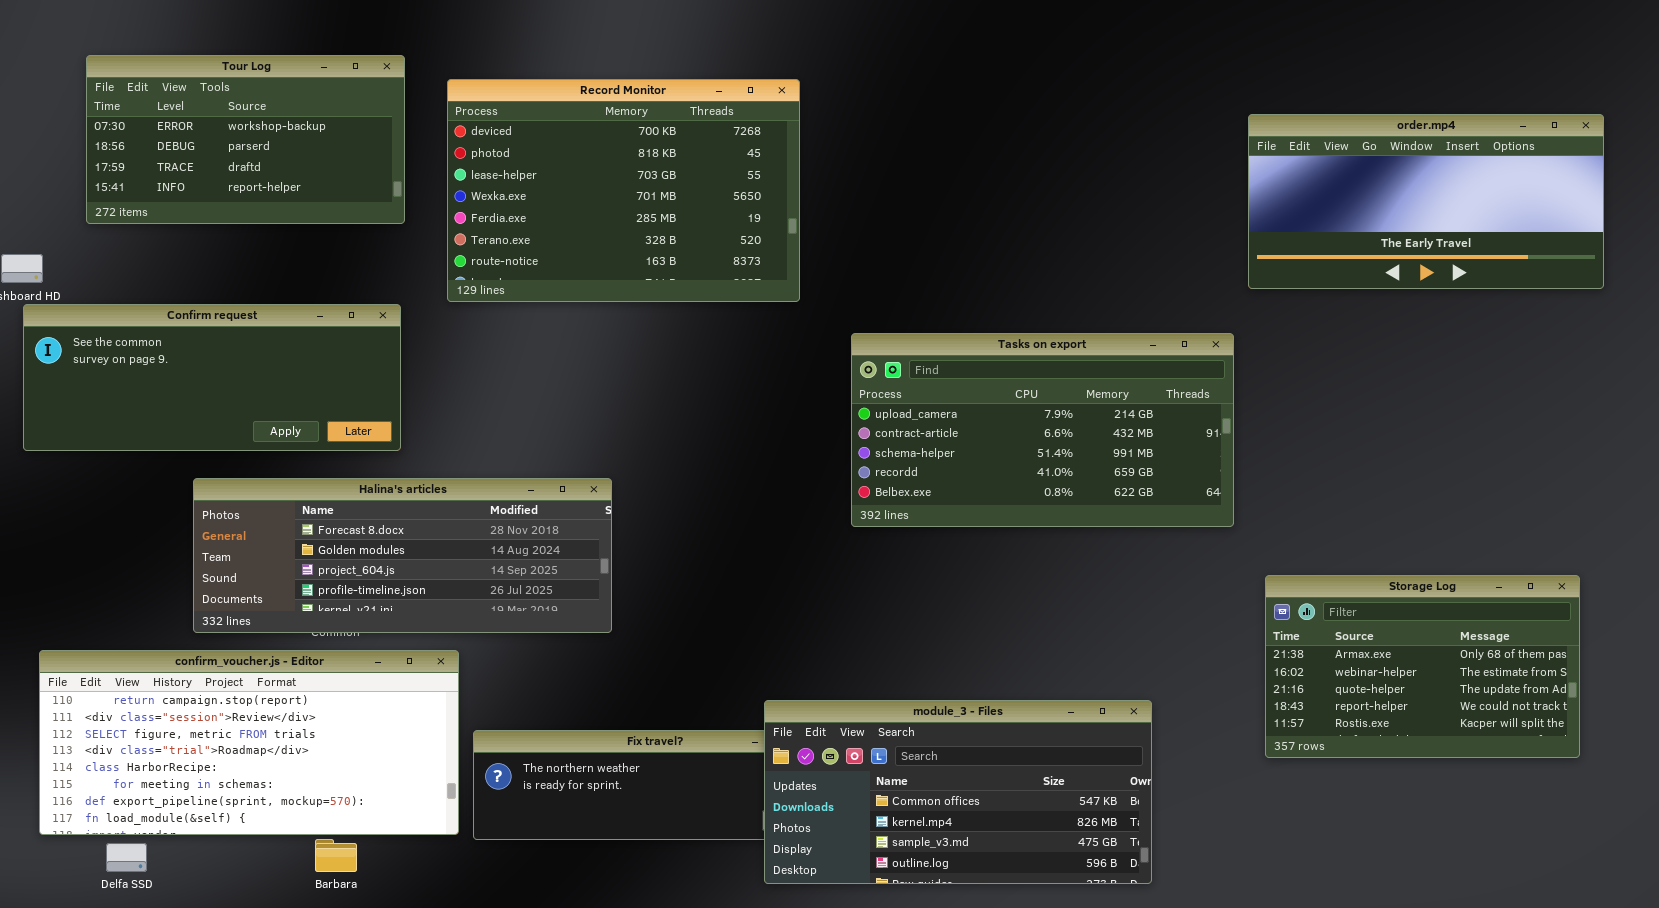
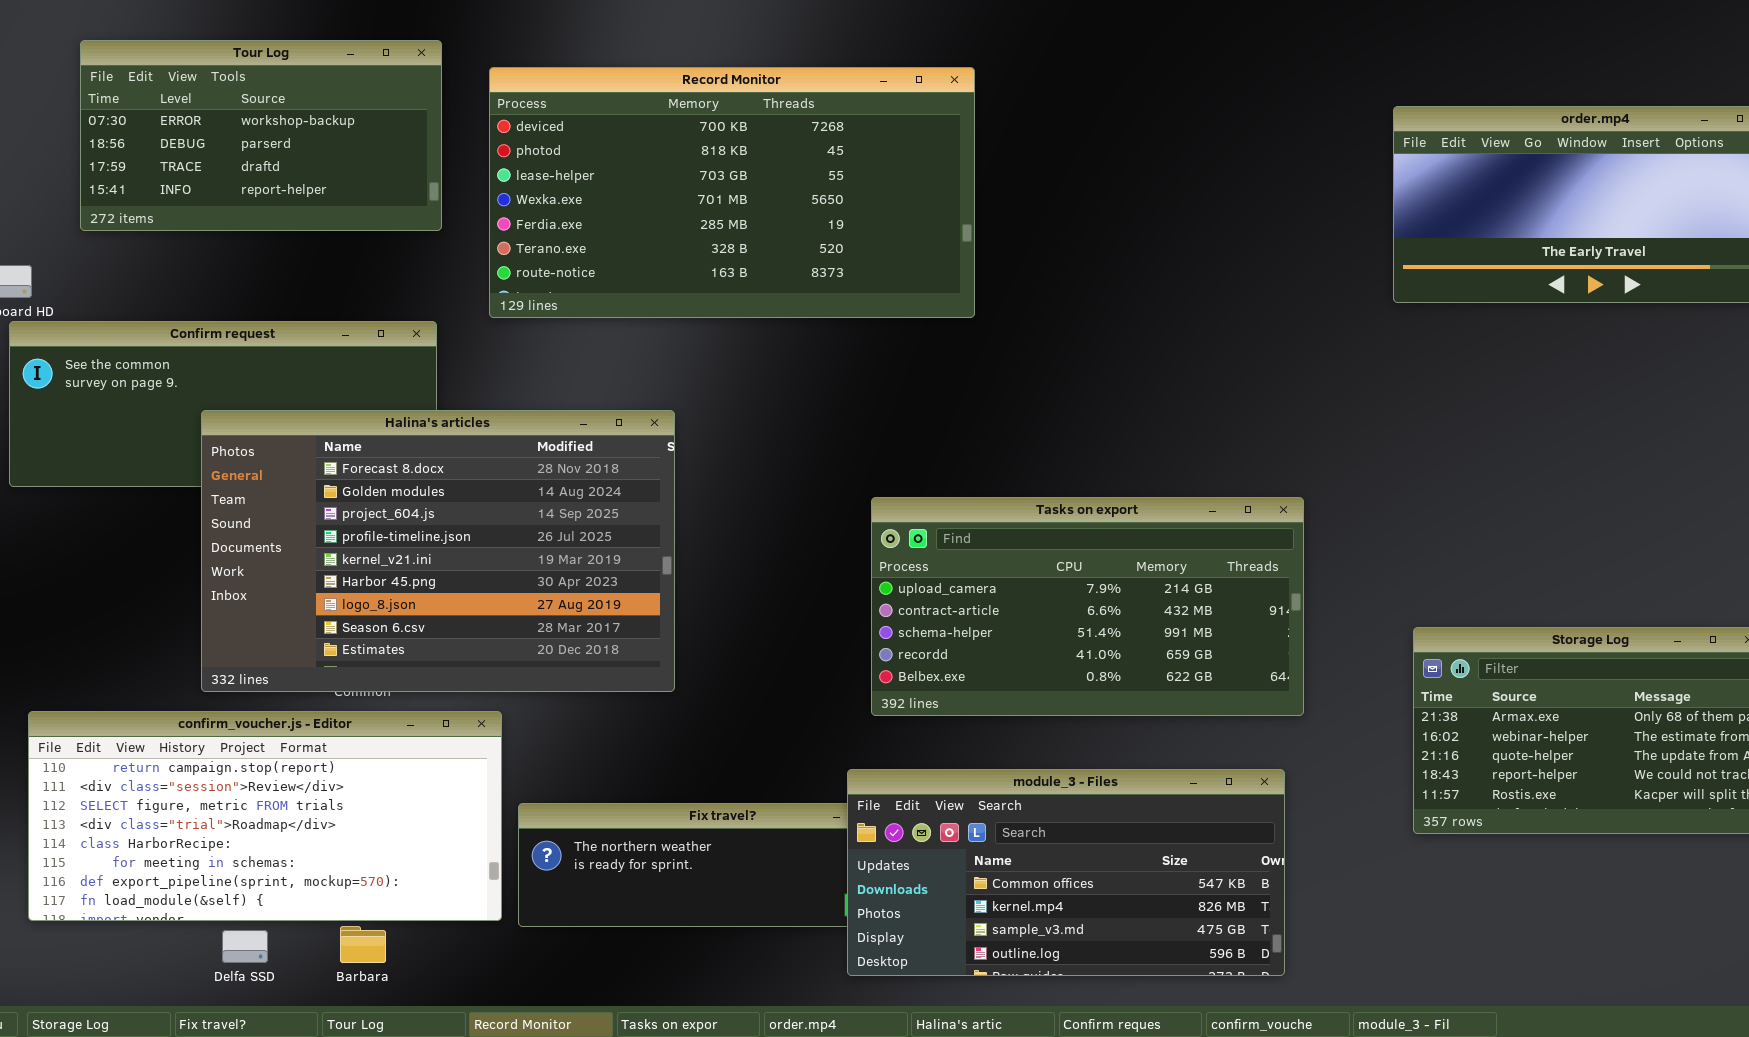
Record Monitor: [447,79,800,302] -> [489,67,975,318], resized
Tasks on export: [851,333,1234,527] -> [871,497,1304,716], moved
Halina's articles: [193,478,612,633] -> [201,410,675,692], resized
Delfa SSD: [106,843,147,872] -> [222,930,268,963], moved

